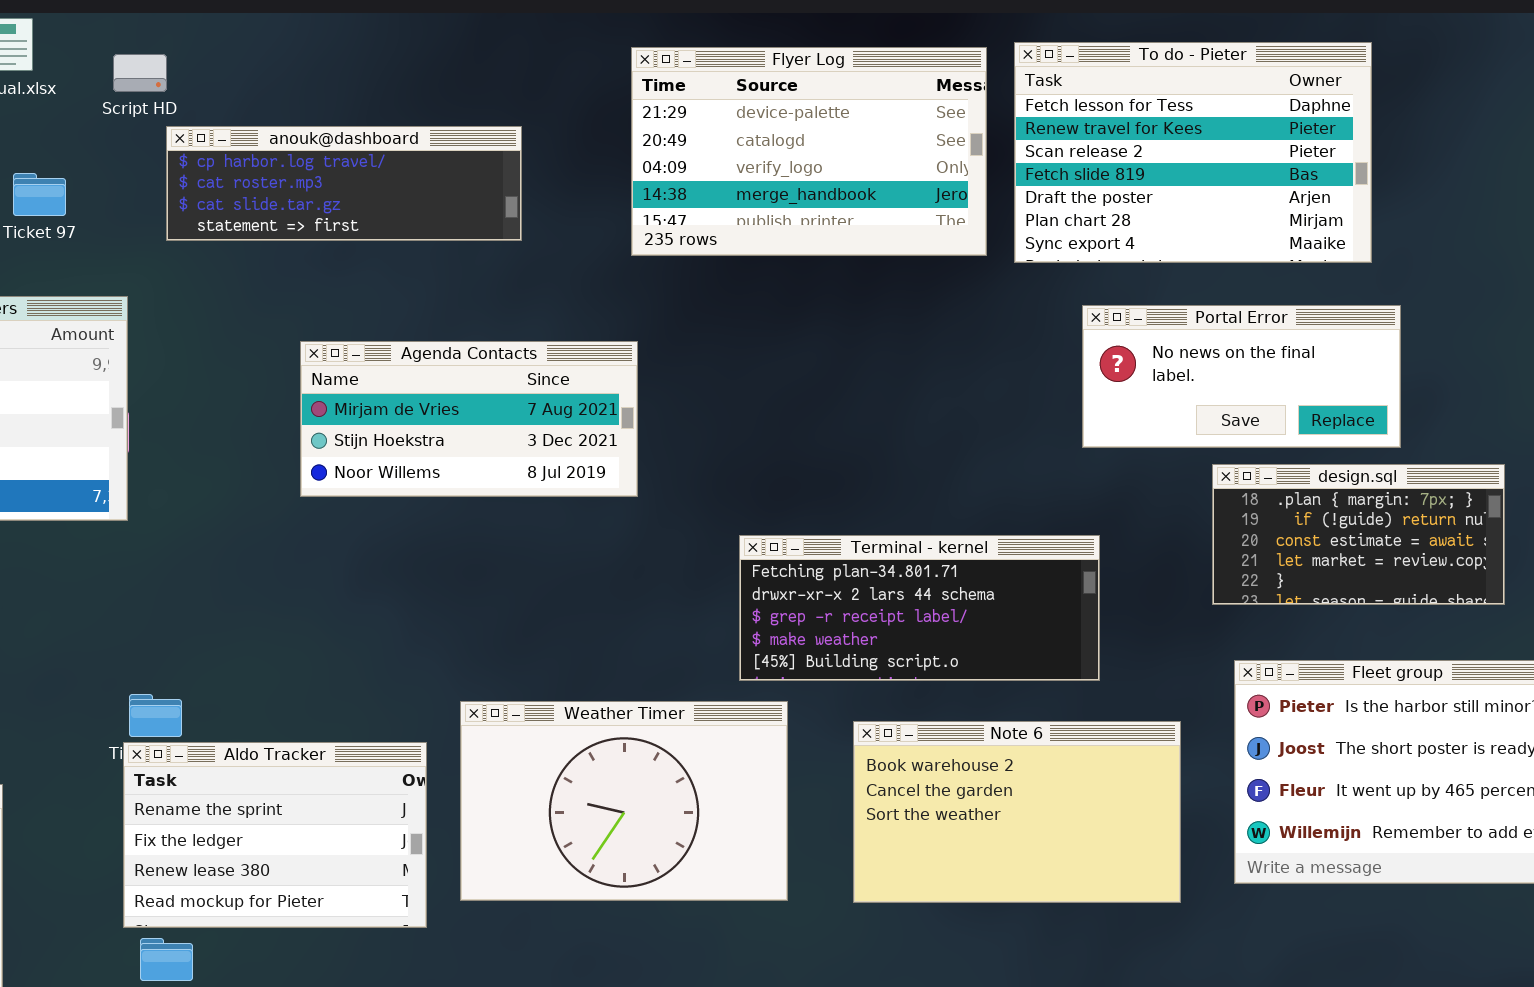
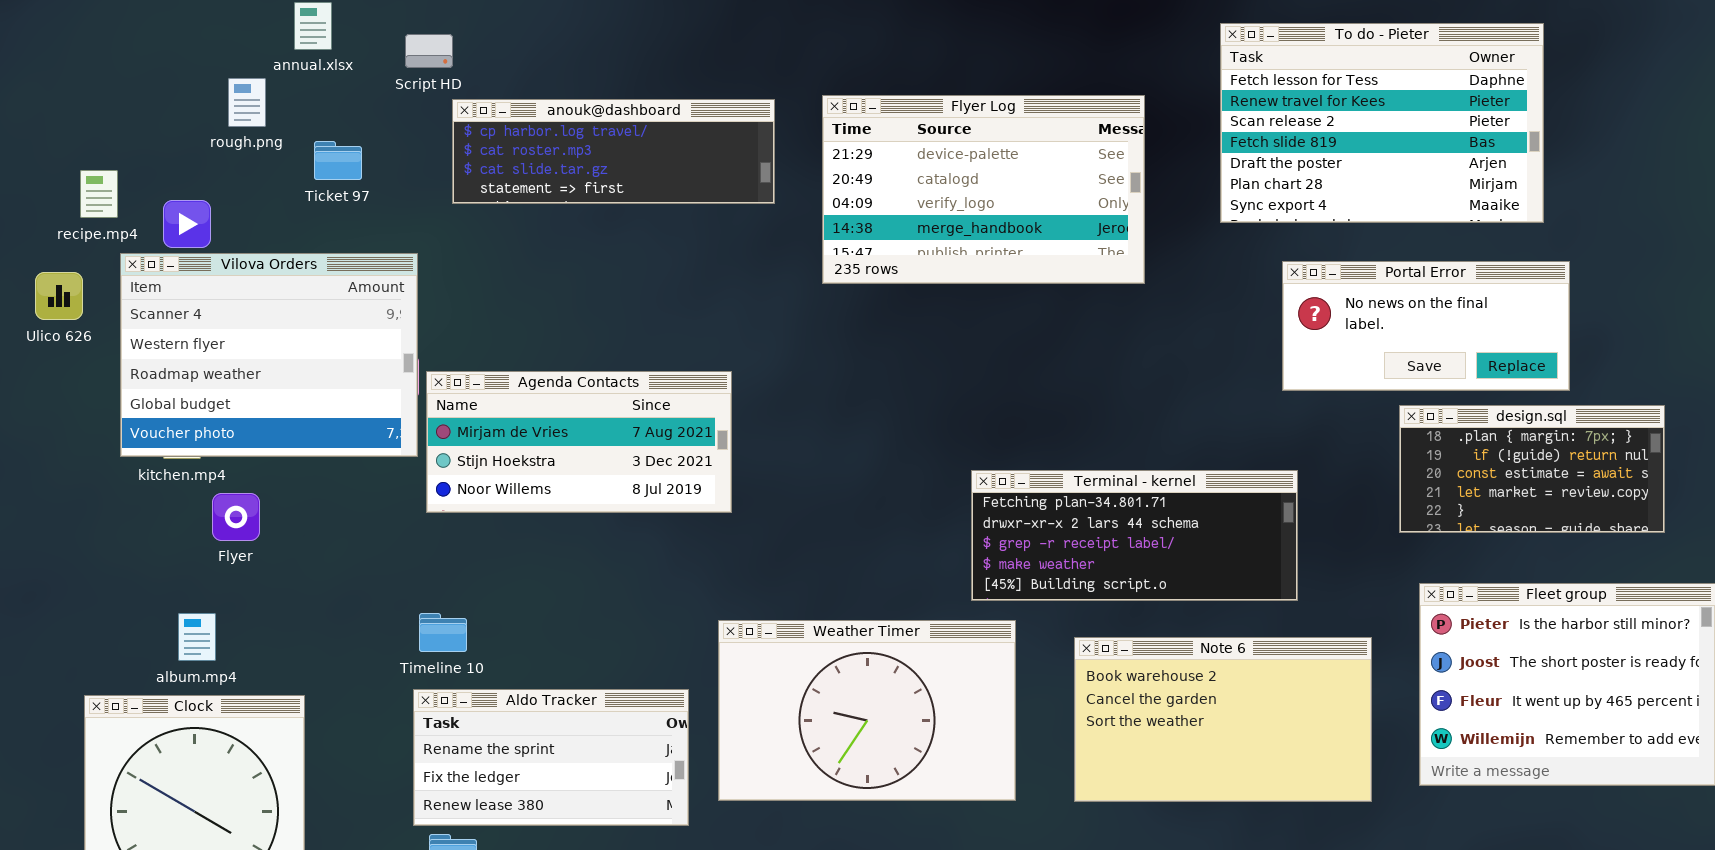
Flyer Log: [631,47,987,256] -> [822,95,1145,284], moved
Agenda Contacts: [300,341,638,497] -> [426,371,732,513], moved
Aldo Tracker: [123,742,427,928] -> [413,689,689,826], resized

